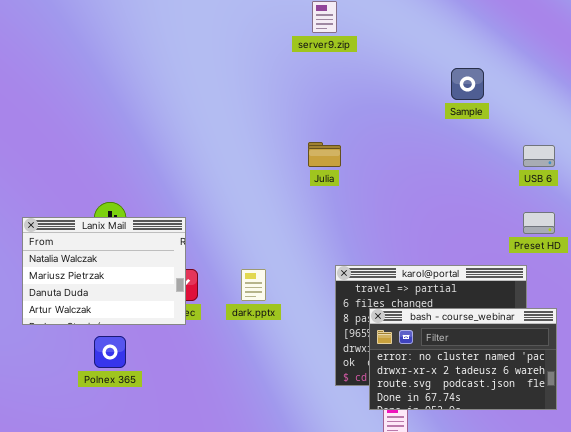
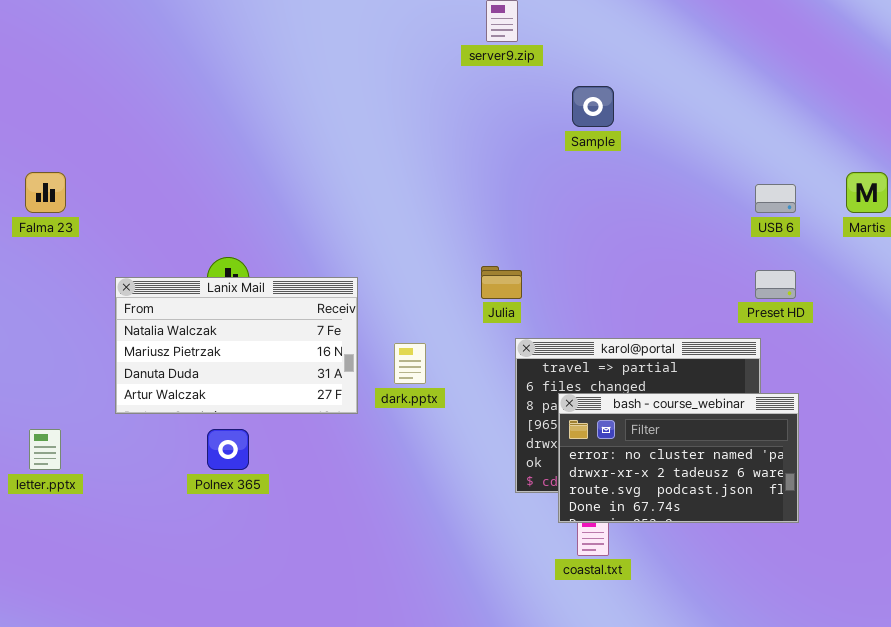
Sample: [451,68,484,100] -> [572,86,614,127], moved
Julia: [308,142,341,167] -> [481,266,522,299], moved
Lanix Mail: [22,217,186,325] -> [115,277,358,414], resized

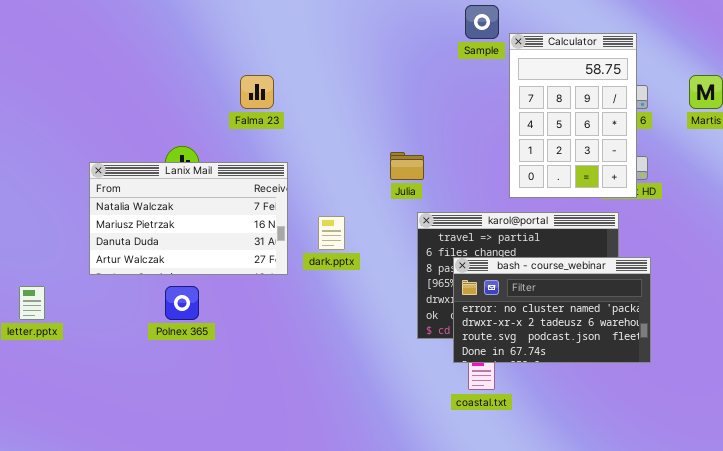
Calculator: none -> [509,33,637,198], opened
Falma 23: [25,172,66,213] -> [240,75,274,109], moved

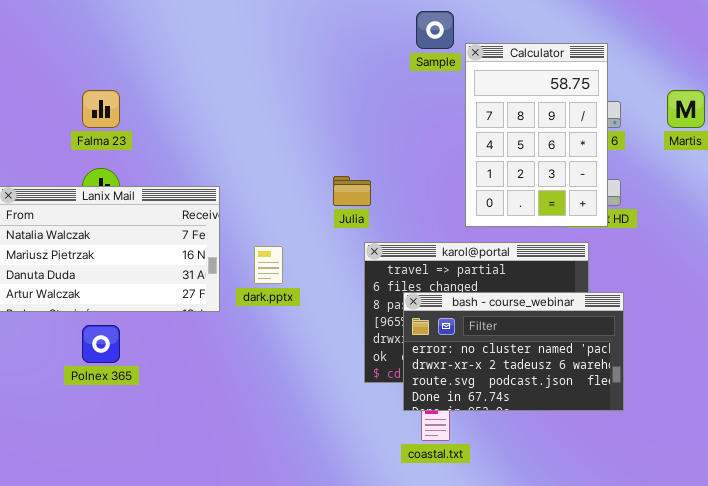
Falma 23: [240,75,274,109] -> [82,90,120,128], moved

